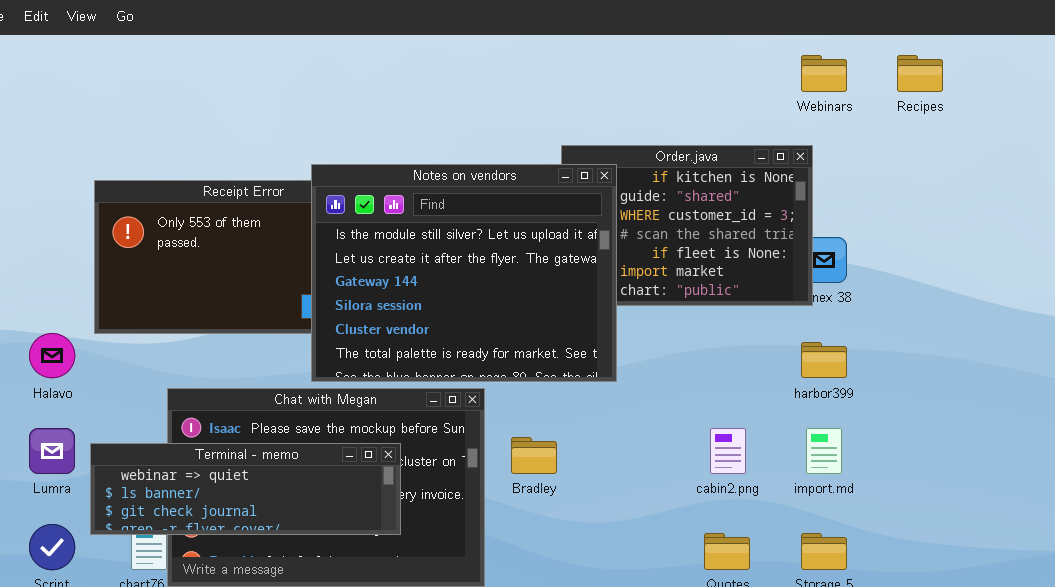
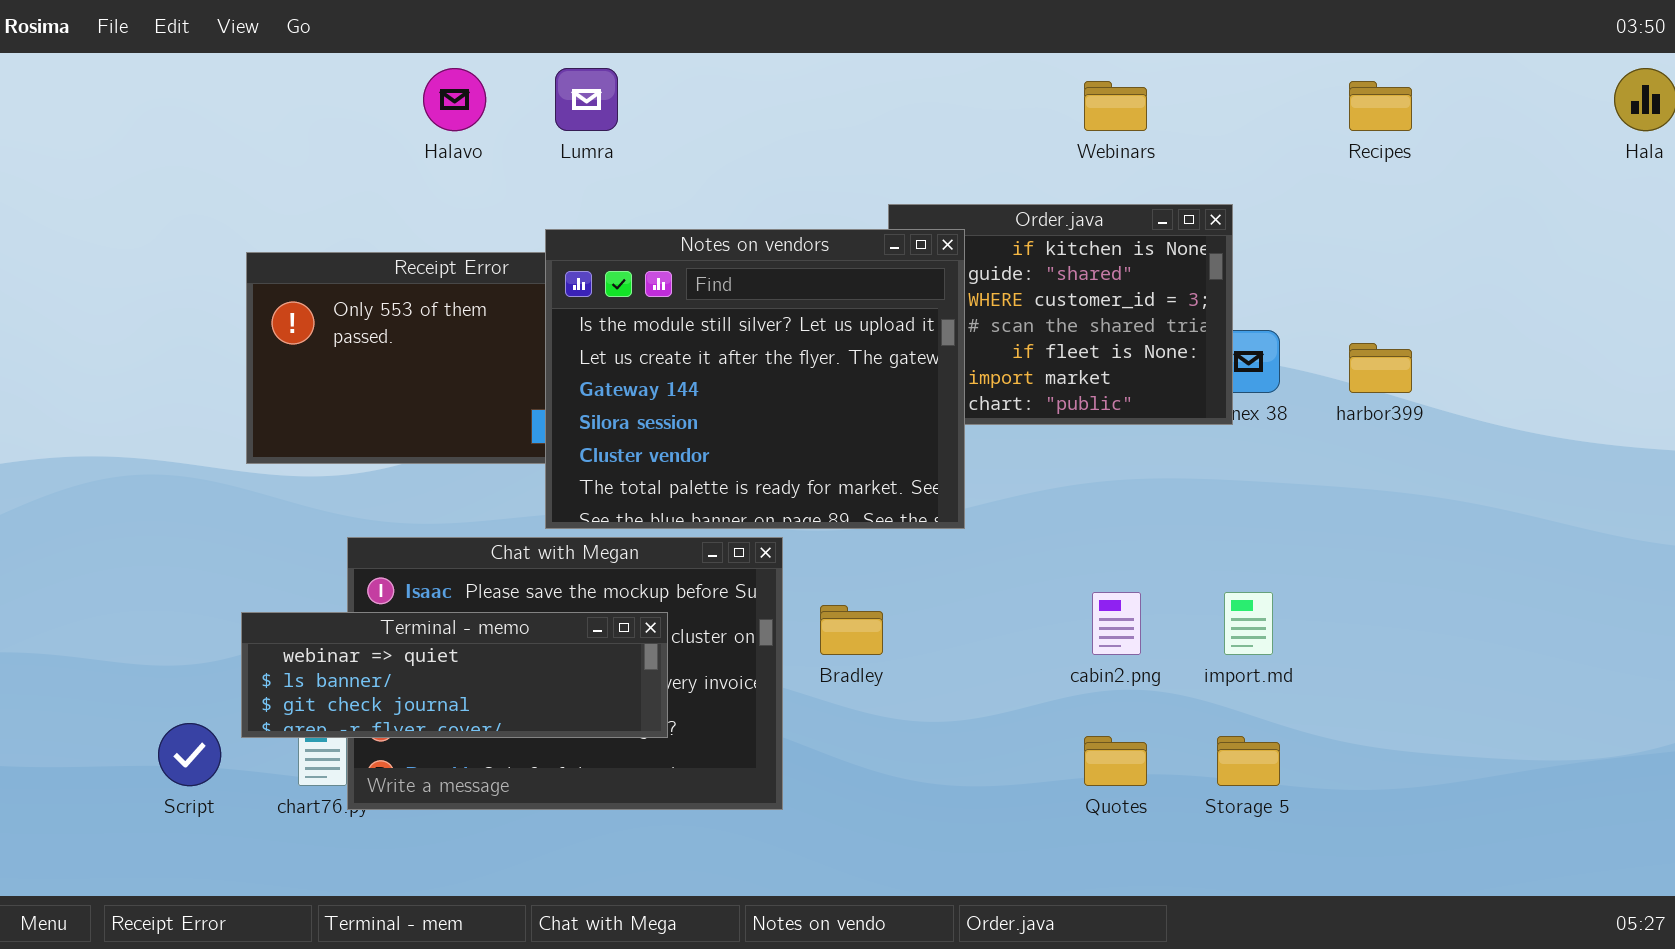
Webinars: [801,55,847,92] -> [1084,81,1147,131], moved
Halavo: [29,333,75,378] -> [423,68,486,131], moved
harbor399: [801,342,847,378] -> [1349,343,1412,393], moved
Lumra: [29,428,75,474] -> [555,68,618,131], moved

